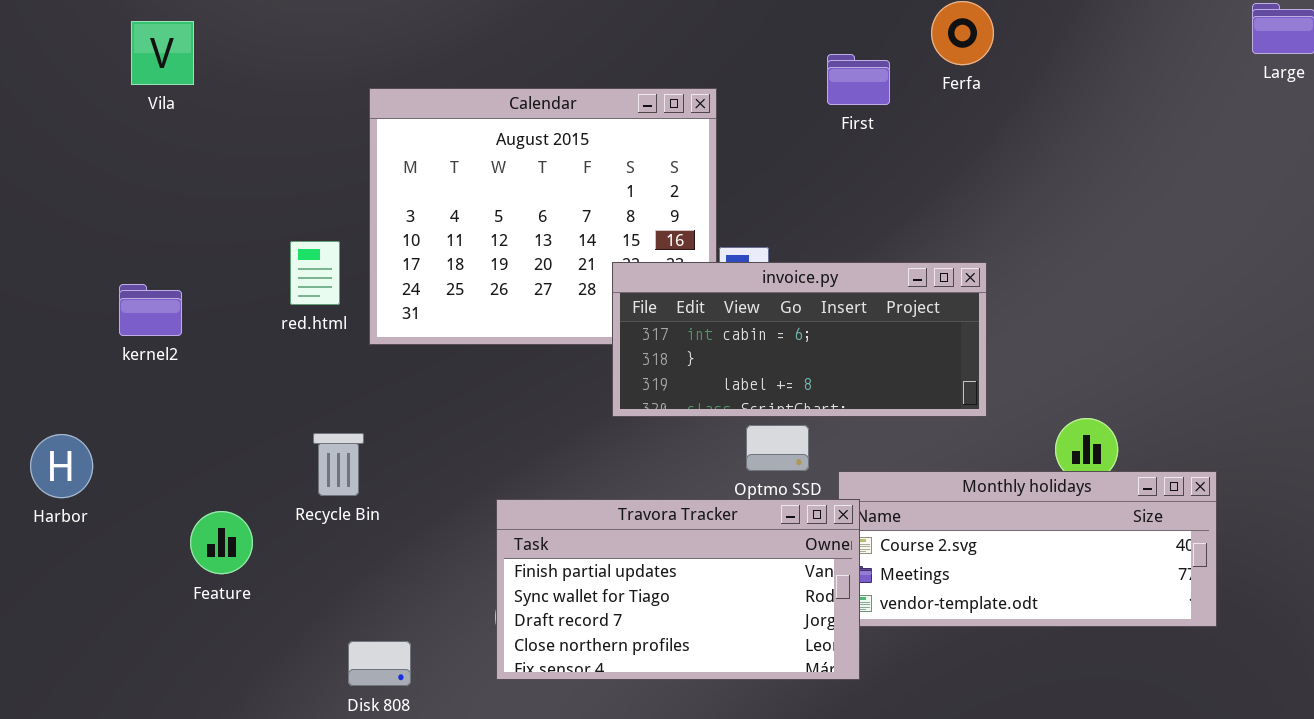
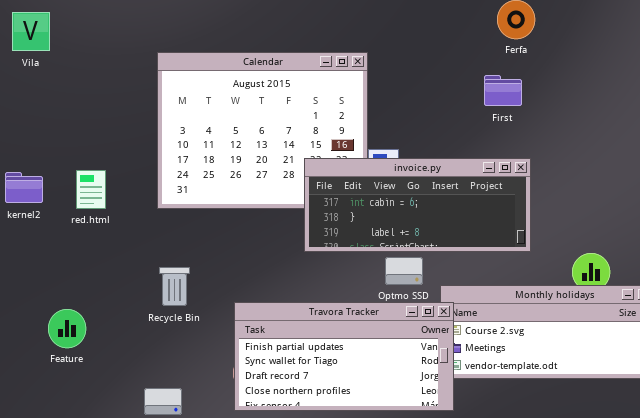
First: [827,54,890,105] -> [484,75,522,106], moved
red.html: [290,241,340,305] -> [76,170,106,209], moved
Recycle Bin: [313,433,364,496] -> [159,267,190,306], moved

